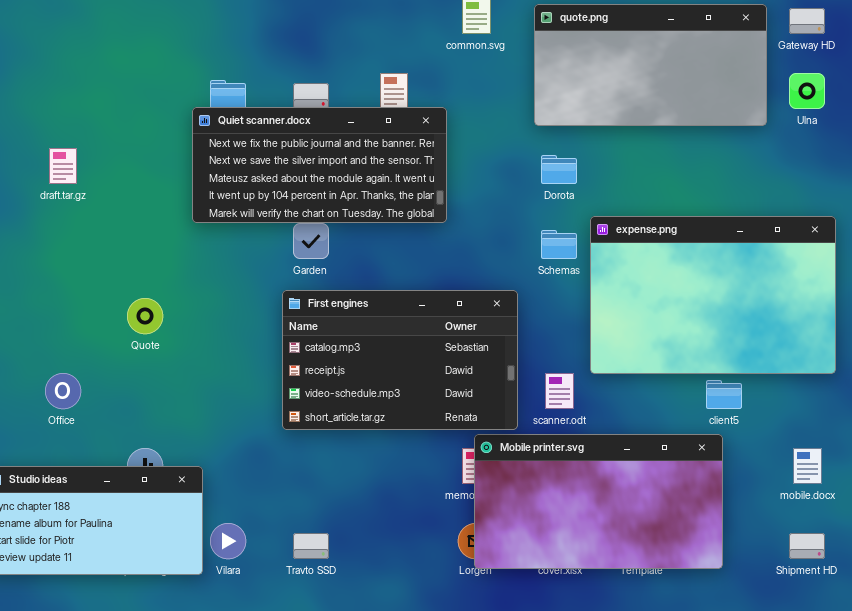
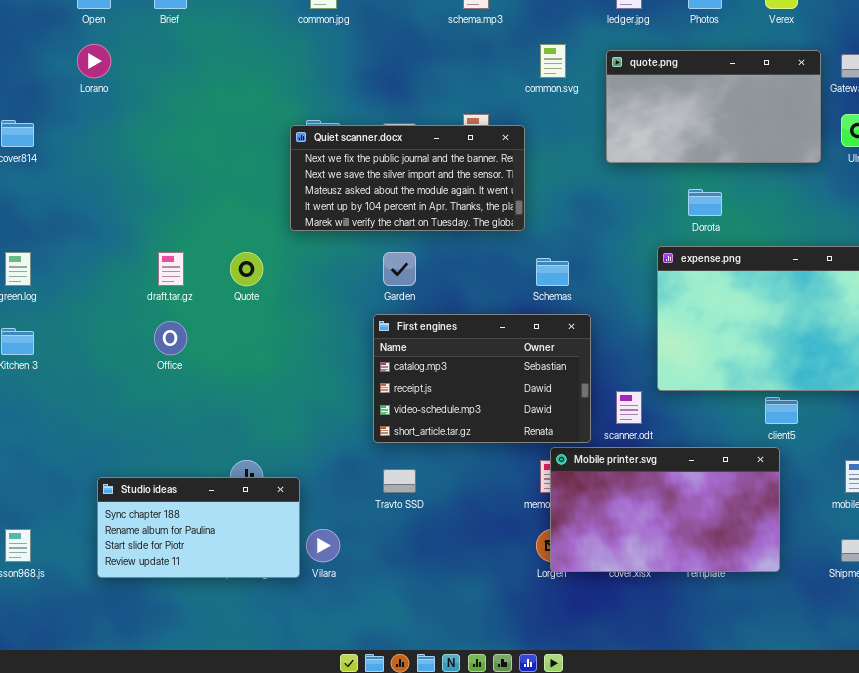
Quiet scanner.docx: [192,107,447,223] -> [290,125,525,231], moved
draft.tar.gz: [49,148,77,184] -> [158,252,184,286], moved
Dorota: [541,155,577,184] -> [688,189,722,216], moved
Schemas: [541,230,577,259] -> [536,258,569,286], moved
Quote: [127,298,163,334] -> [230,252,263,286], moved
Office: [45,373,81,409] -> [154,321,187,355], moved
Travto SSD: [293,533,329,559] -> [383,469,416,493], moved

